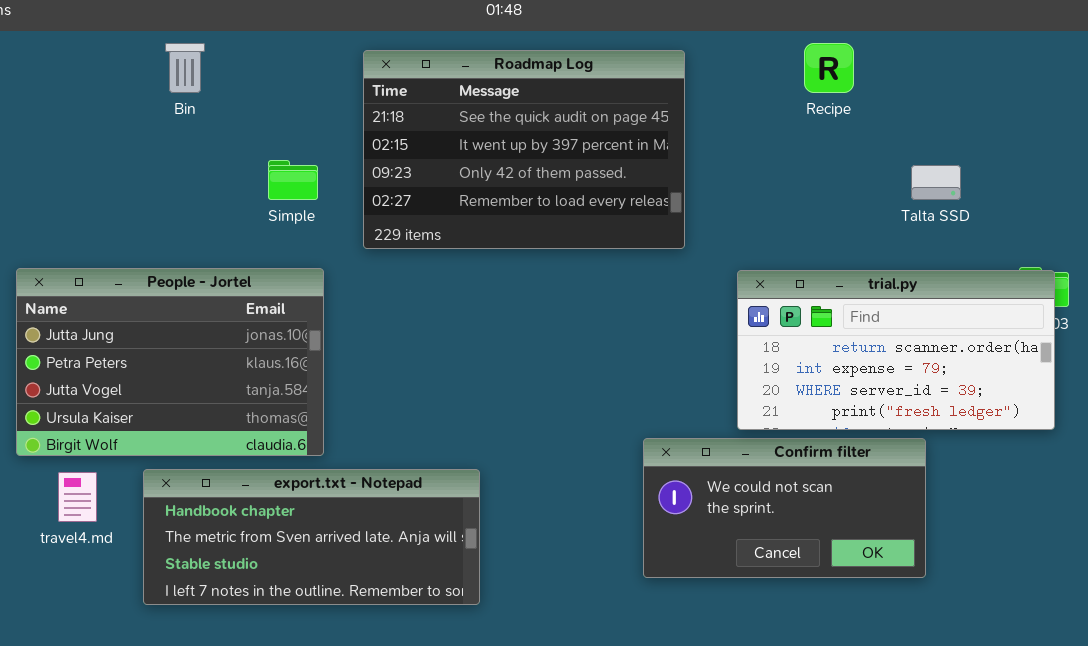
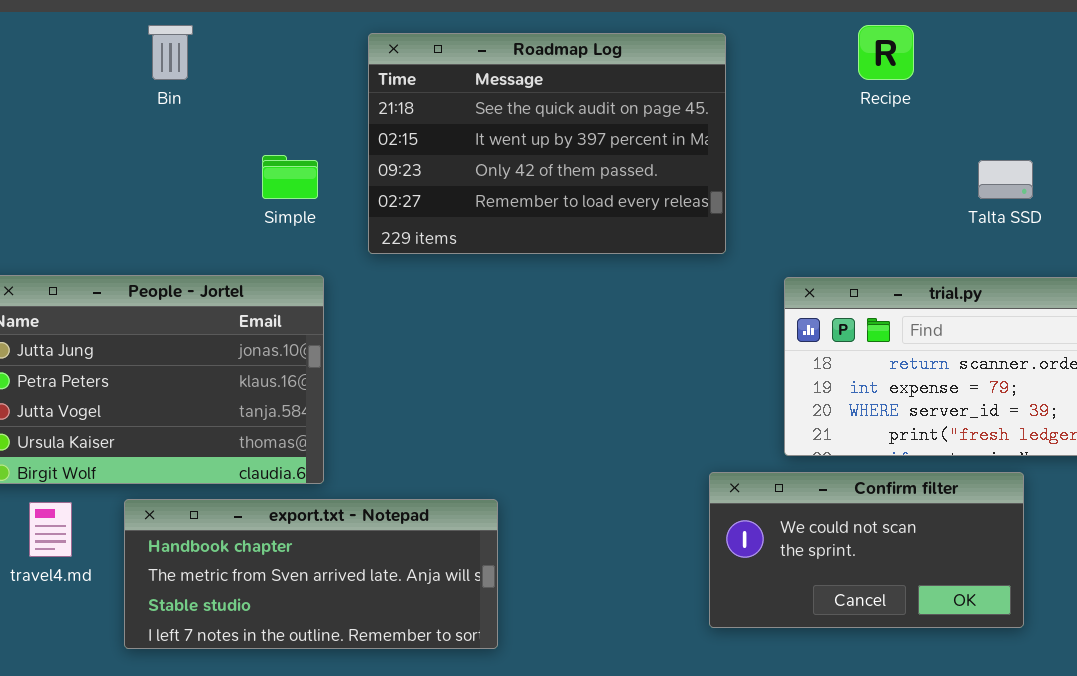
Confirm filter: [643,438,926,578] -> [709,472,1024,628], moved

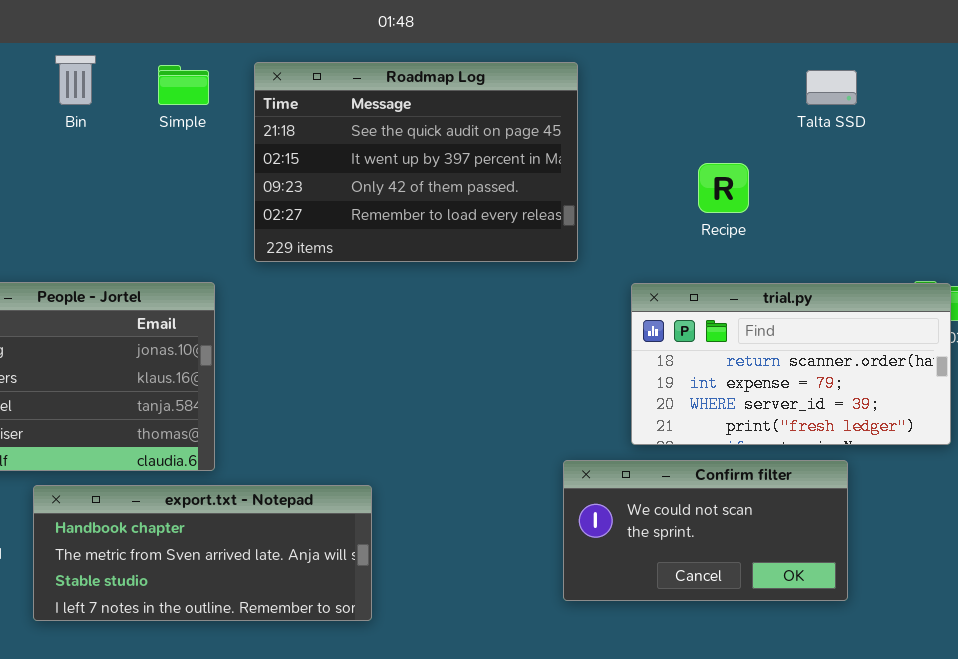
Recipe: [858,25,914,80] -> [698,163,749,213], moved
Simple: [262,155,318,199] -> [158,65,209,105], moved
Talta SSD: [978,160,1033,199] -> [806,70,857,105], moved

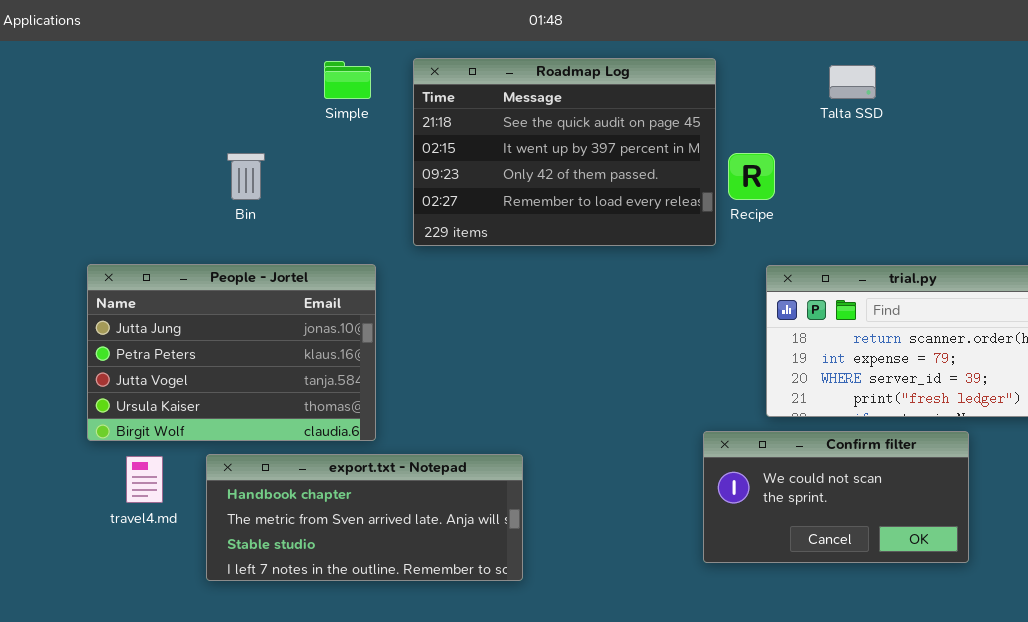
Bin: [55,55,96,105] -> [227,153,265,200], moved
Talta SSD: [806,70,857,105] -> [829,65,876,99], moved
Recipe: [698,163,749,213] -> [728,153,775,200], moved

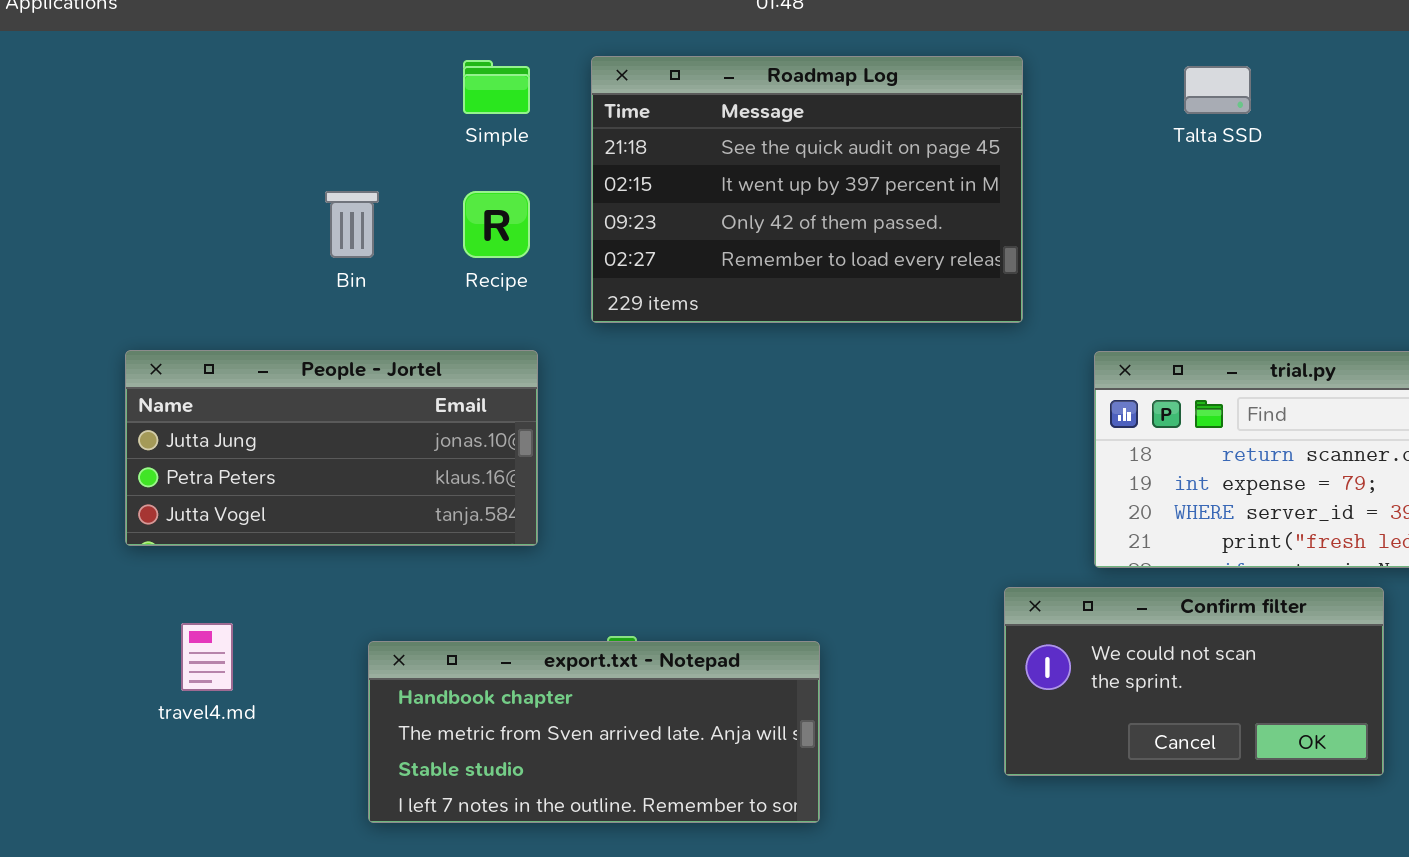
Recipe: [728,153,775,200] -> [463,191,530,258], moved
People - Jortel: [87,264,376,441] -> [125,350,538,546], resized
export.txt - Notepad: [206,454,523,581] -> [368,641,820,823], moved

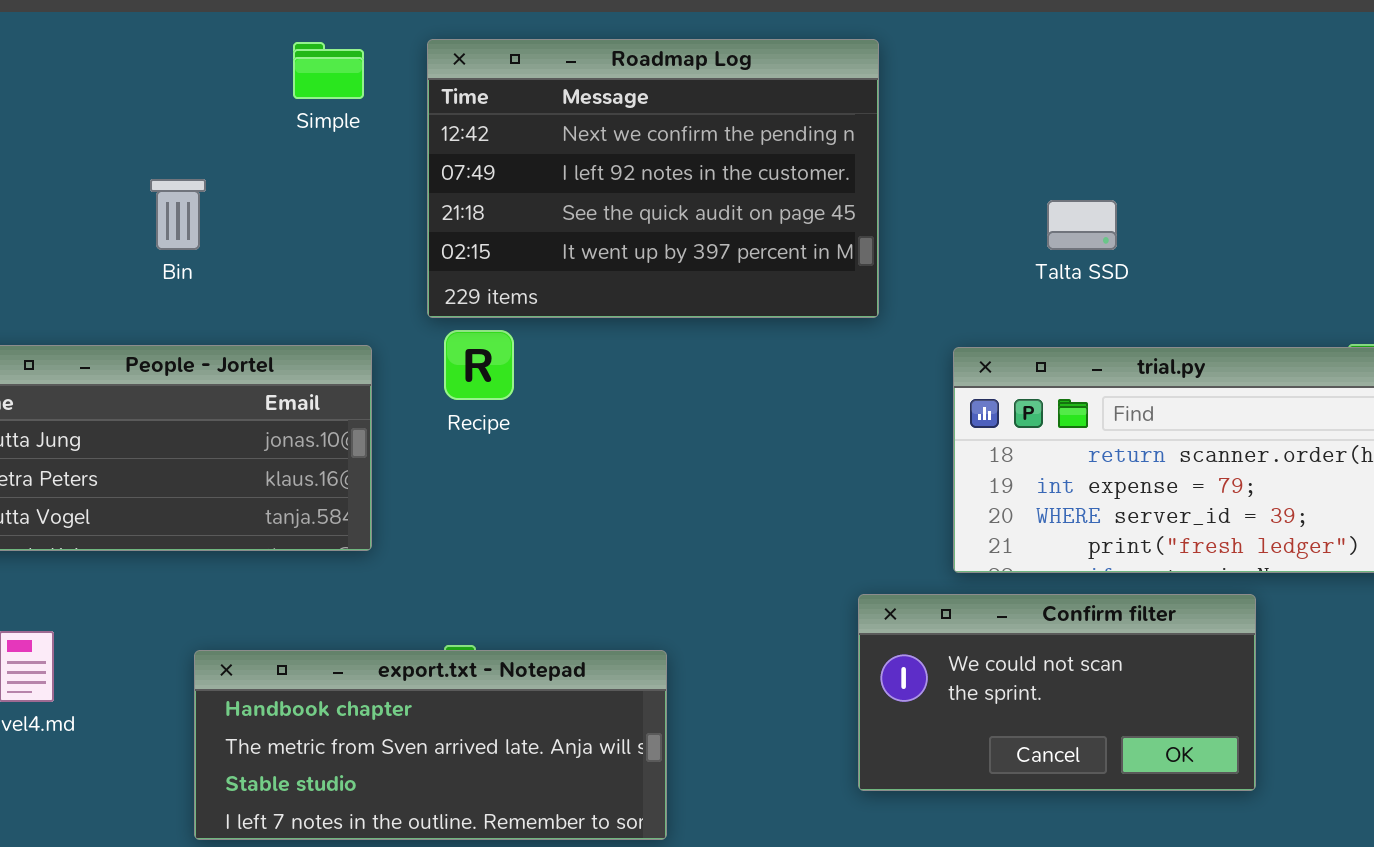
Roadmap Log: [591,56,1023,323] -> [427,39,879,318], scrolled up 2 rows
Talta SSD: [1184,66,1251,114] -> [1047,200,1117,250], moved
Recipe: [463,191,530,258] -> [444,330,514,400], moved

